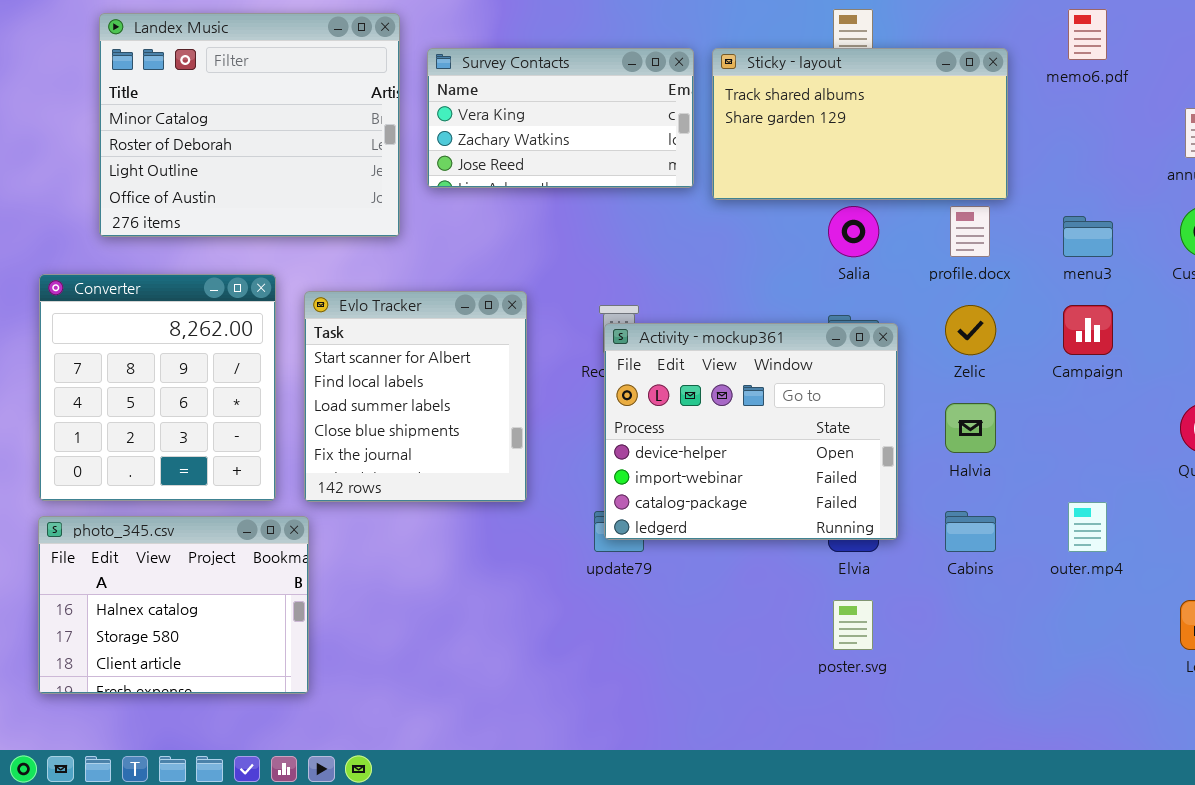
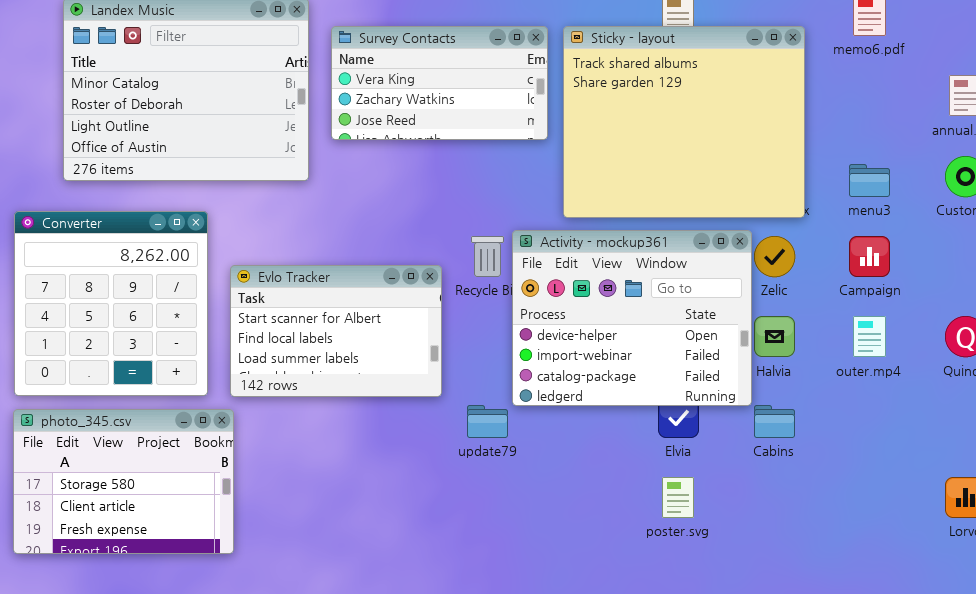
Sticky - layout: [712,48,1008,200] -> [563,26,805,218], resized
Evlo Tracker: [304,291,527,502] -> [230,265,442,397], resized
Activity - mockup361: [604,323,898,540] -> [512,230,752,406], moved
outer.mp4: [1068,502,1107,552] -> [853,316,886,357], moved
photo_345.csv: [38,516,309,694] -> [13,409,234,554], scrolled down 1 row

